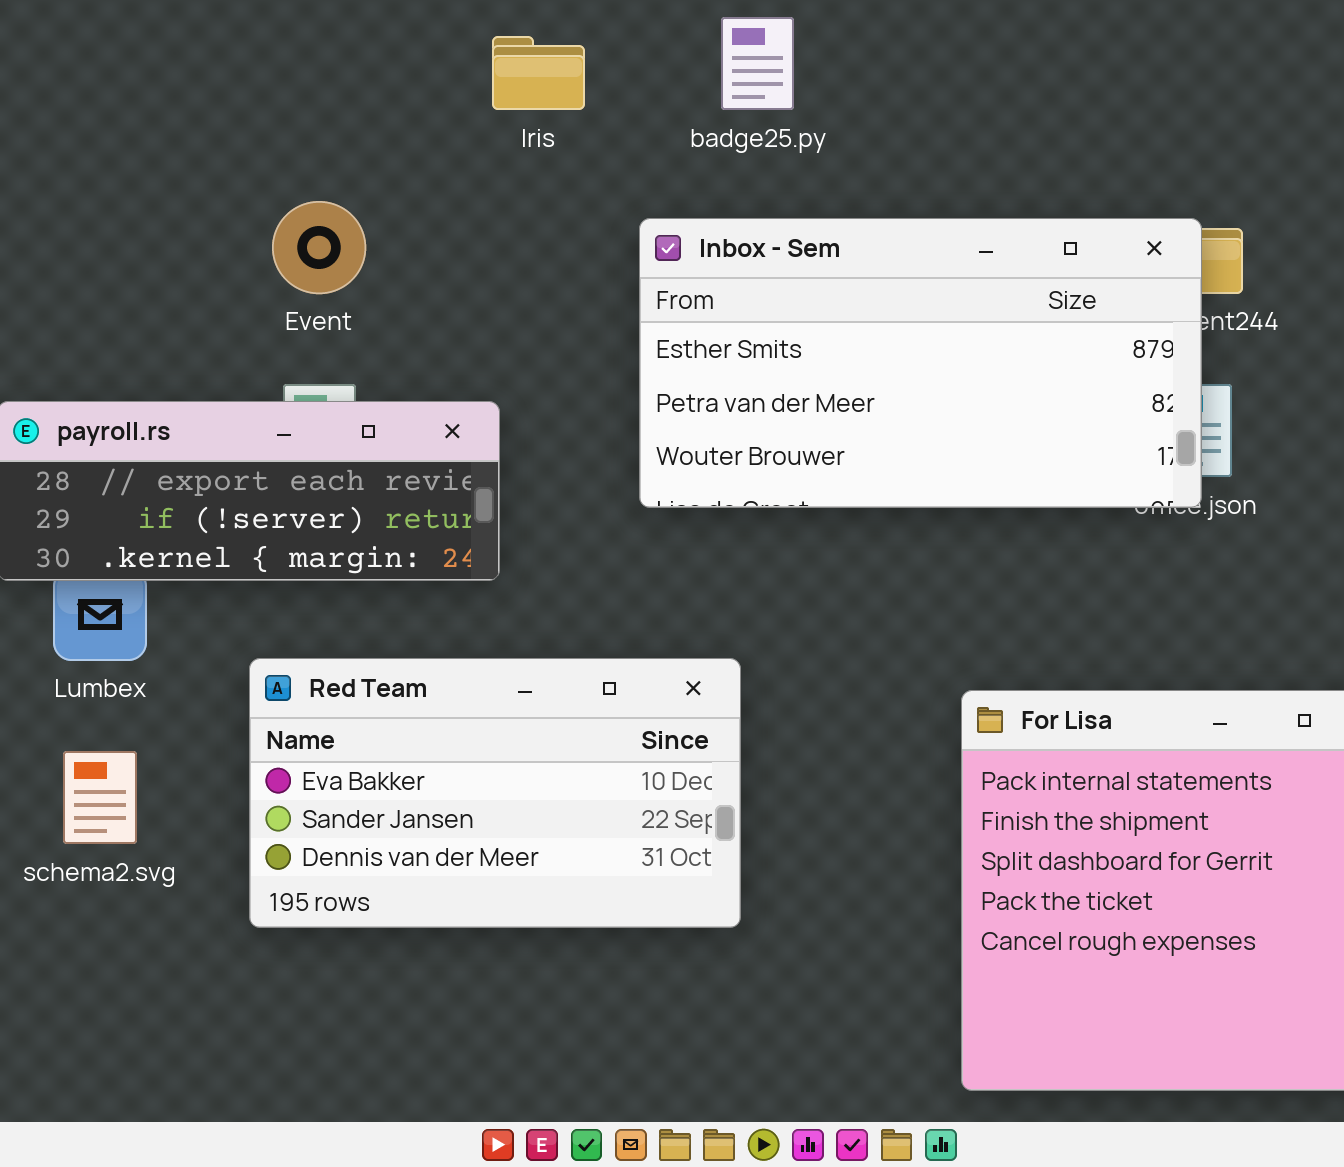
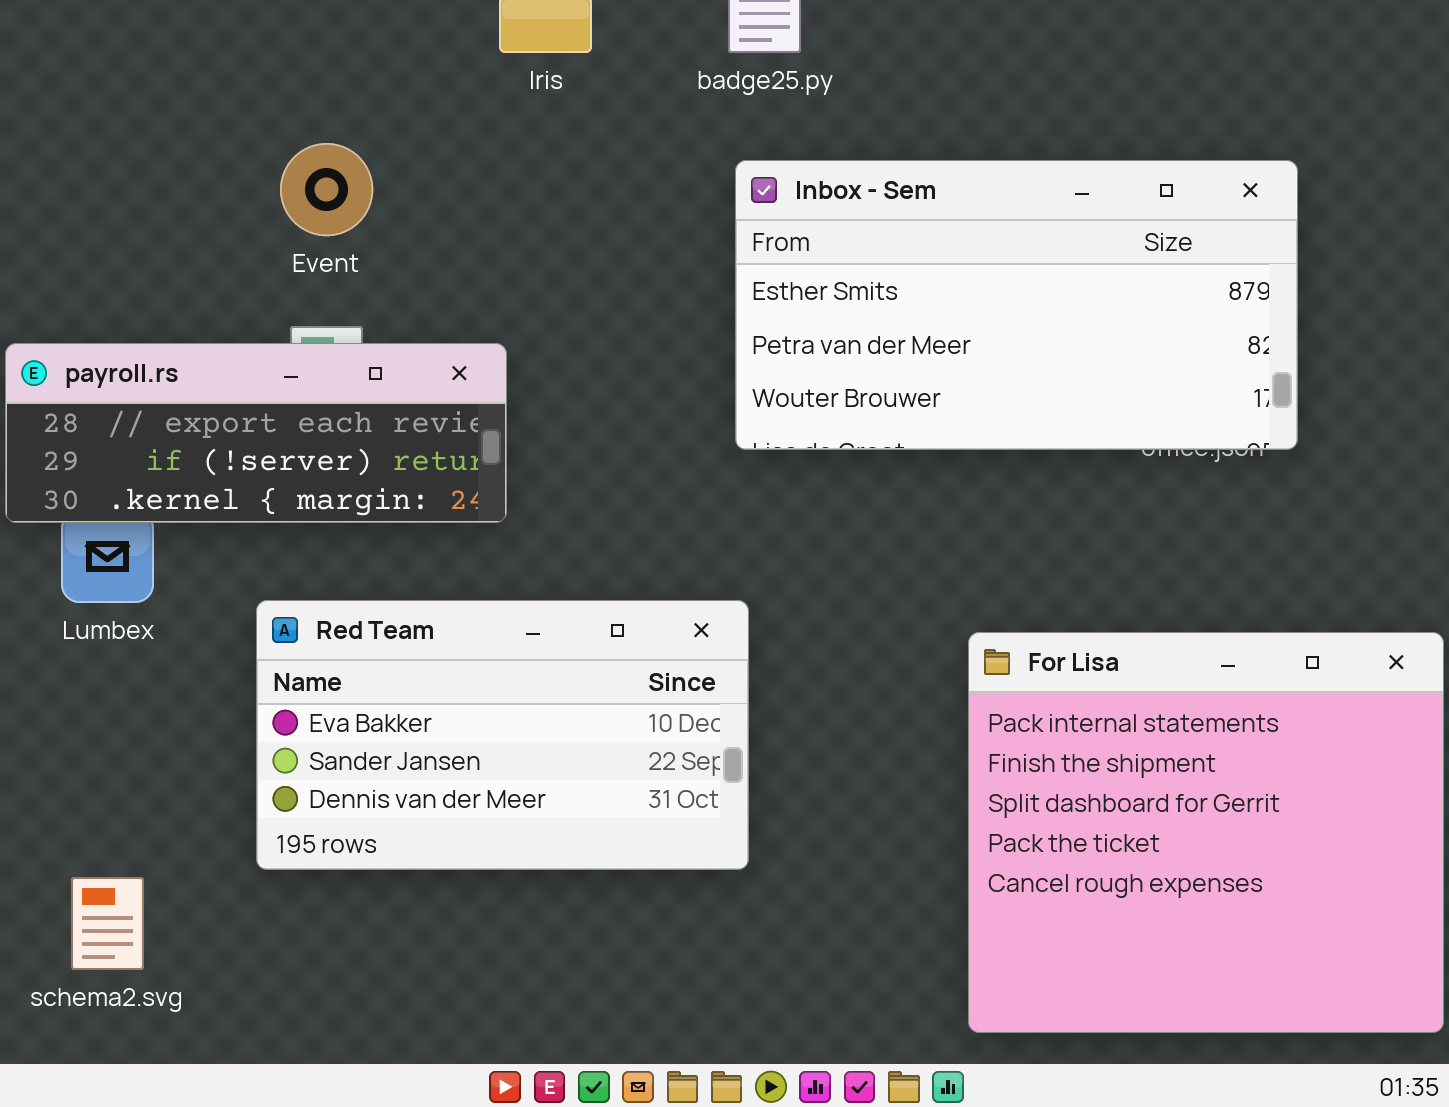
Inbox - Sem: [639,218,1202,508] -> [735,160,1298,450], moved
schema2.svg: [63,751,137,844] -> [71,877,144,970], moved

